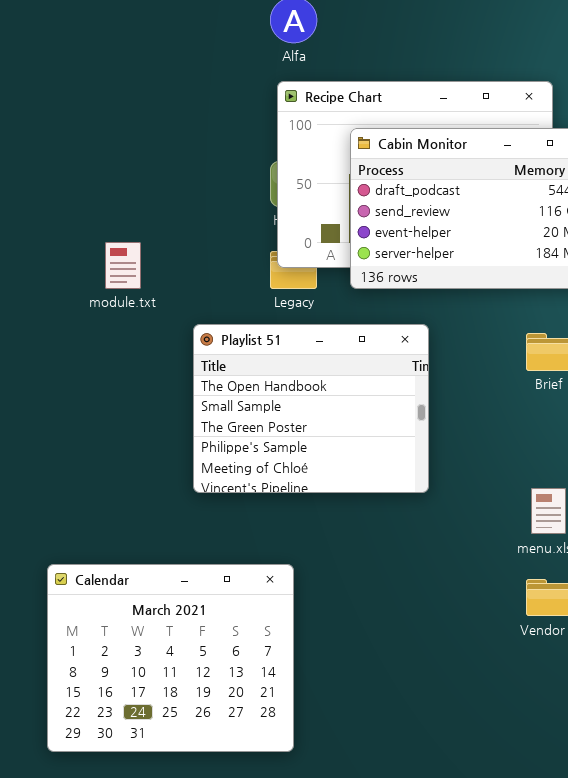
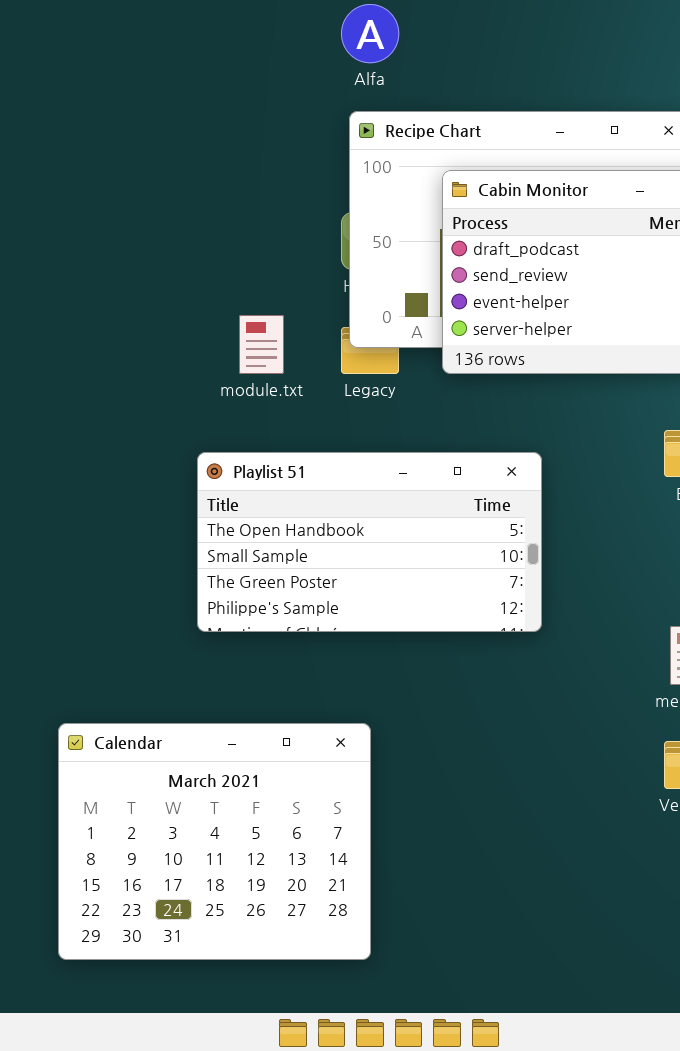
module.txt: [105,242,141,289] -> [239,315,284,374], moved
Playlist 51: [193,324,429,493] -> [197,452,542,632], resized

